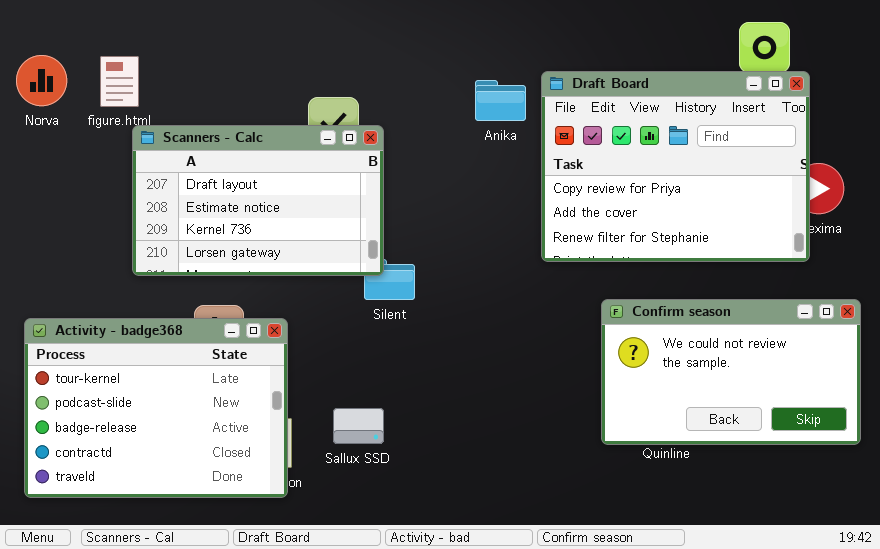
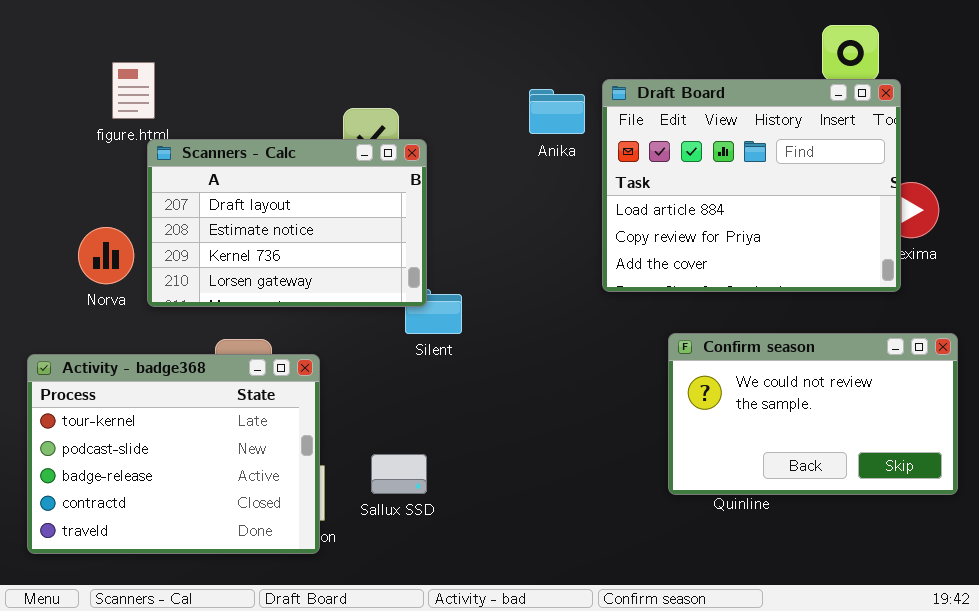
Norva: [16,55,67,106] -> [78,227,134,284], moved
Draft Board: [541,71,810,262] -> [602,79,901,292], scrolled up 1 row

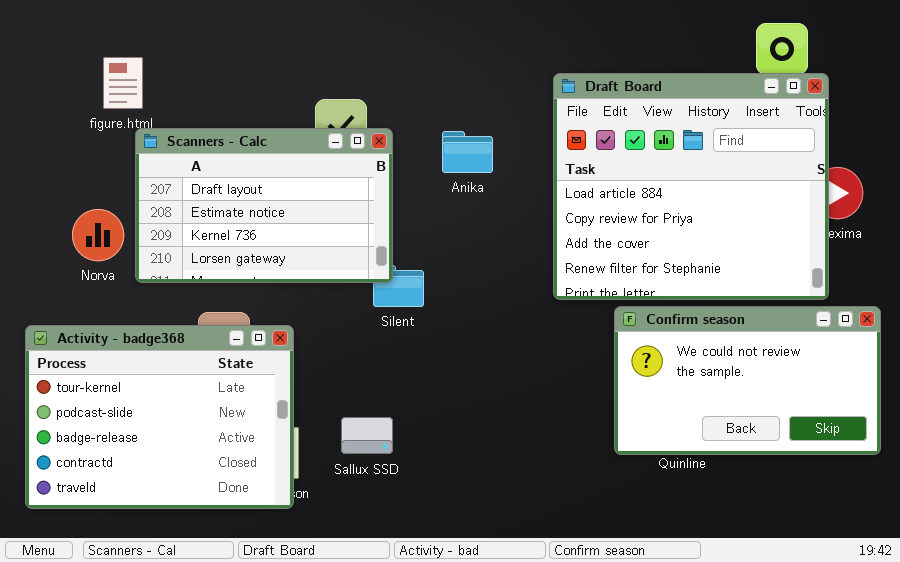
Draft Board: [602,79,901,292] -> [553,73,829,300], resized
Anika: [529,89,585,134] -> [442,131,493,173], moved

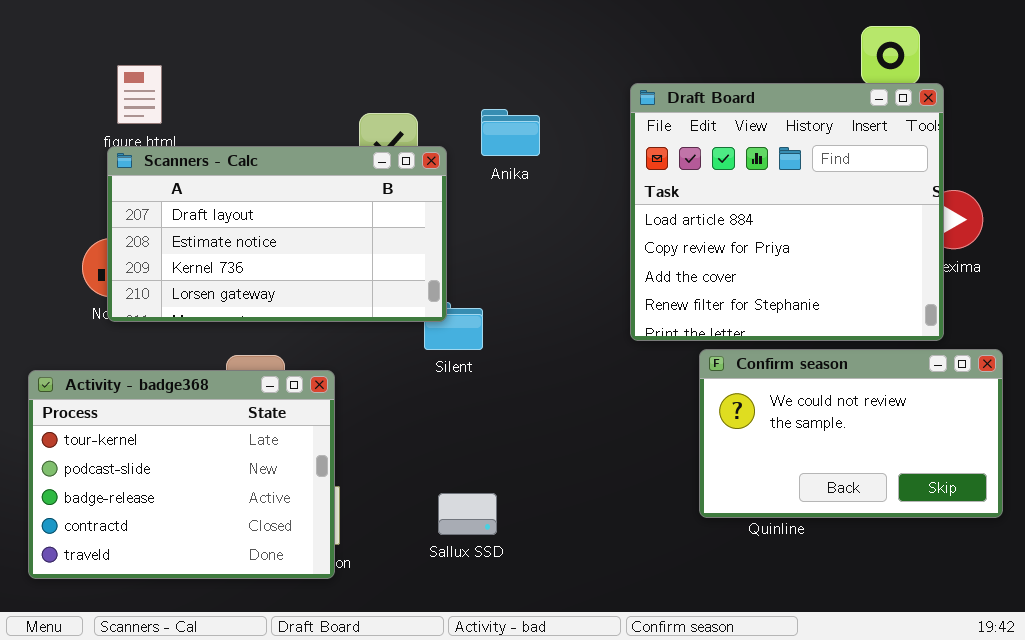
Scanners - Calc: [135,128,393,283] -> [107,146,447,322], resized
Anika: [442,131,493,173] -> [481,109,540,156], moved
Sallux SSD: [341,417,393,454] -> [438,493,497,535], moved

